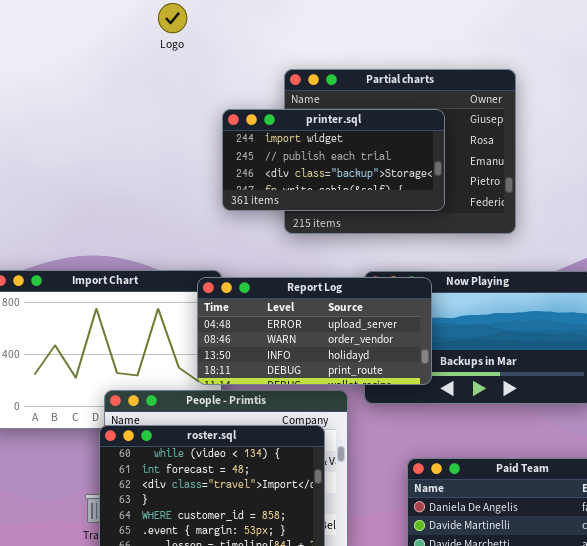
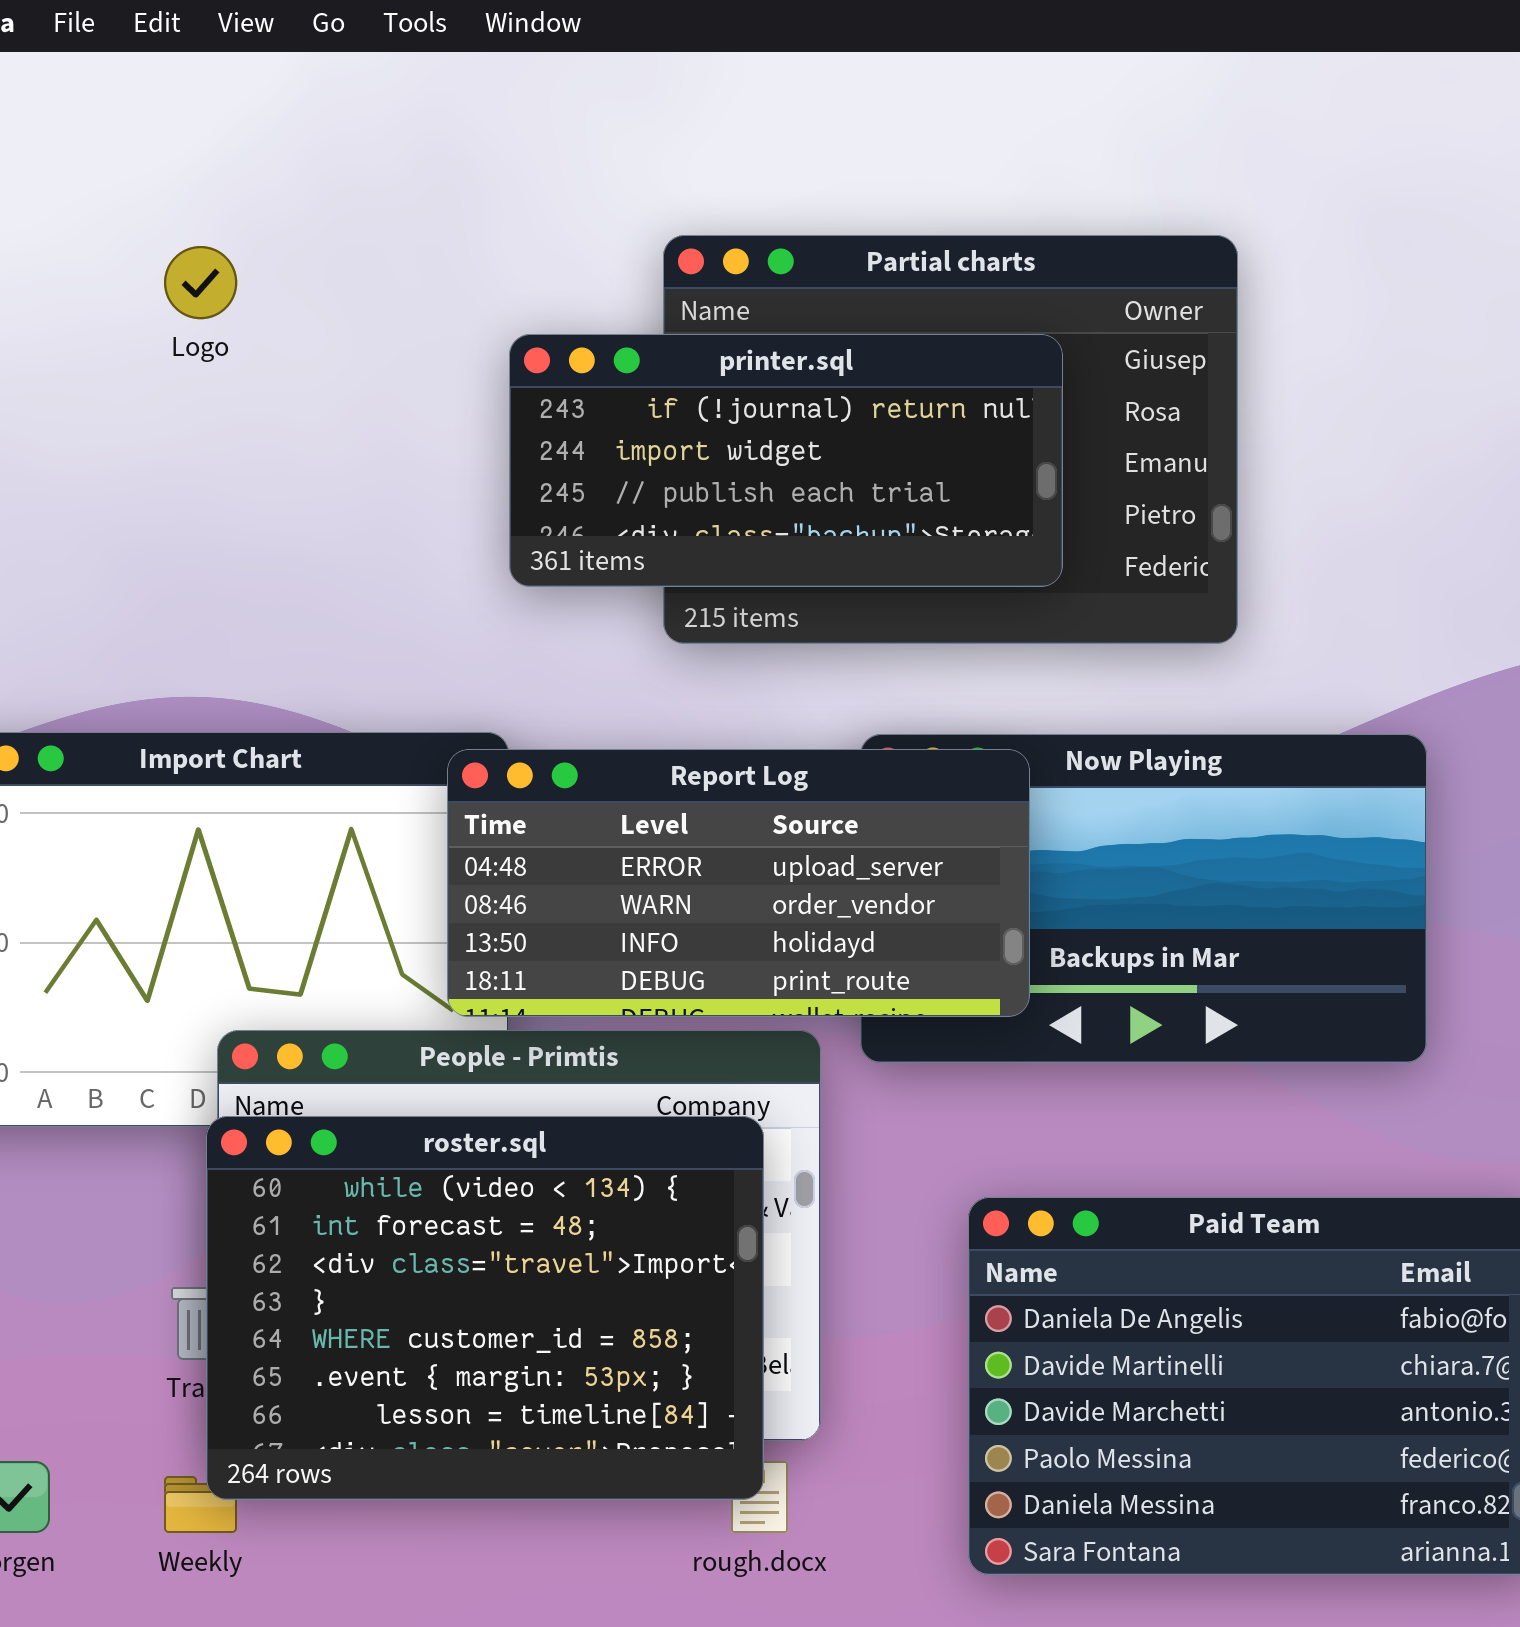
Logo: [158,3,187,33] -> [164,246,237,319], moved
printer.sql: [222,109,445,211] -> [509,334,1063,587], scrolled up 1 row

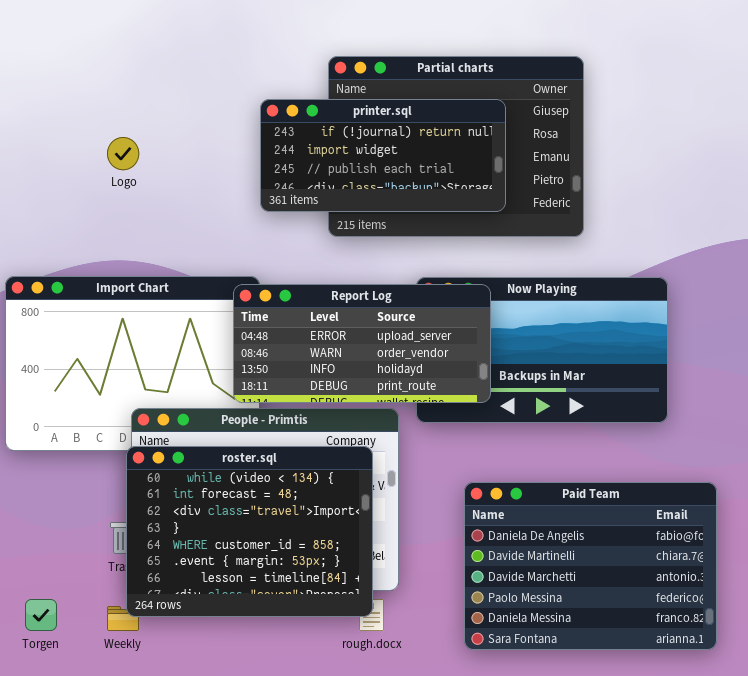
Logo: [164,246,237,319] -> [107,137,139,170], moved

